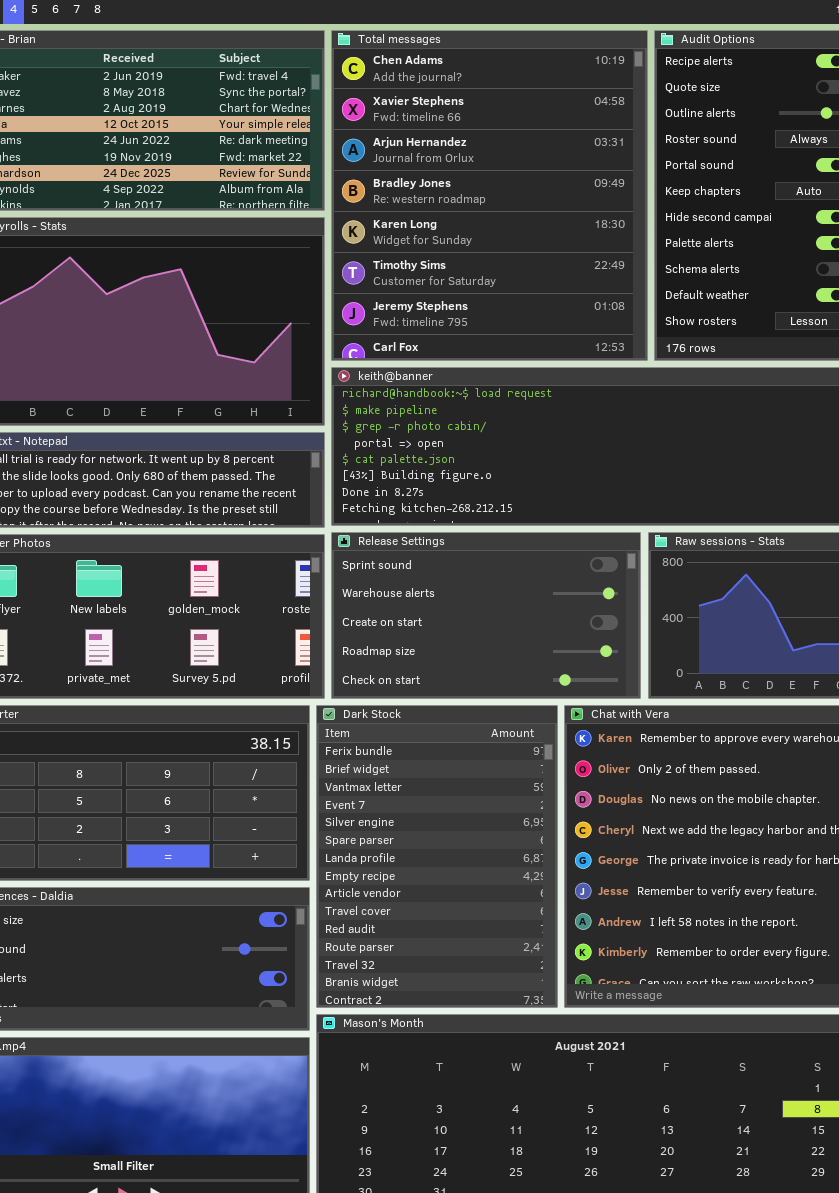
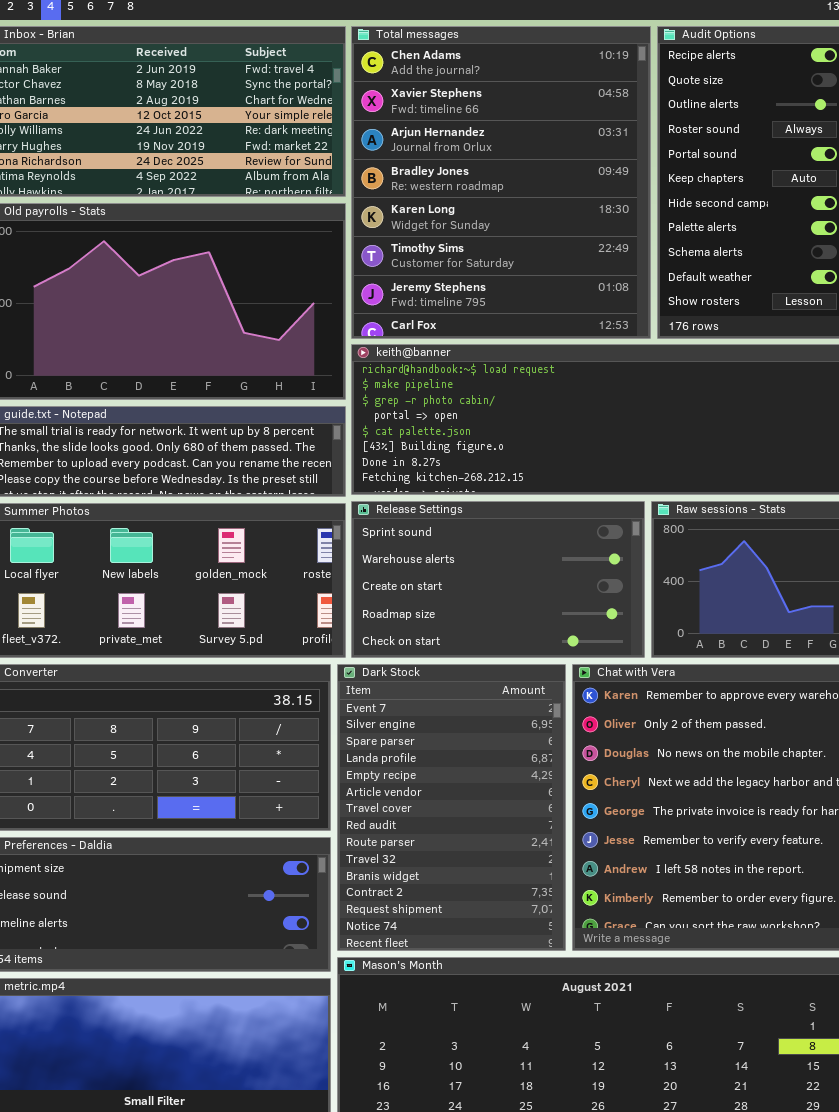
Dark Stock: [316,705,558,1008] -> [337,664,566,951], scrolled down 3 rows

